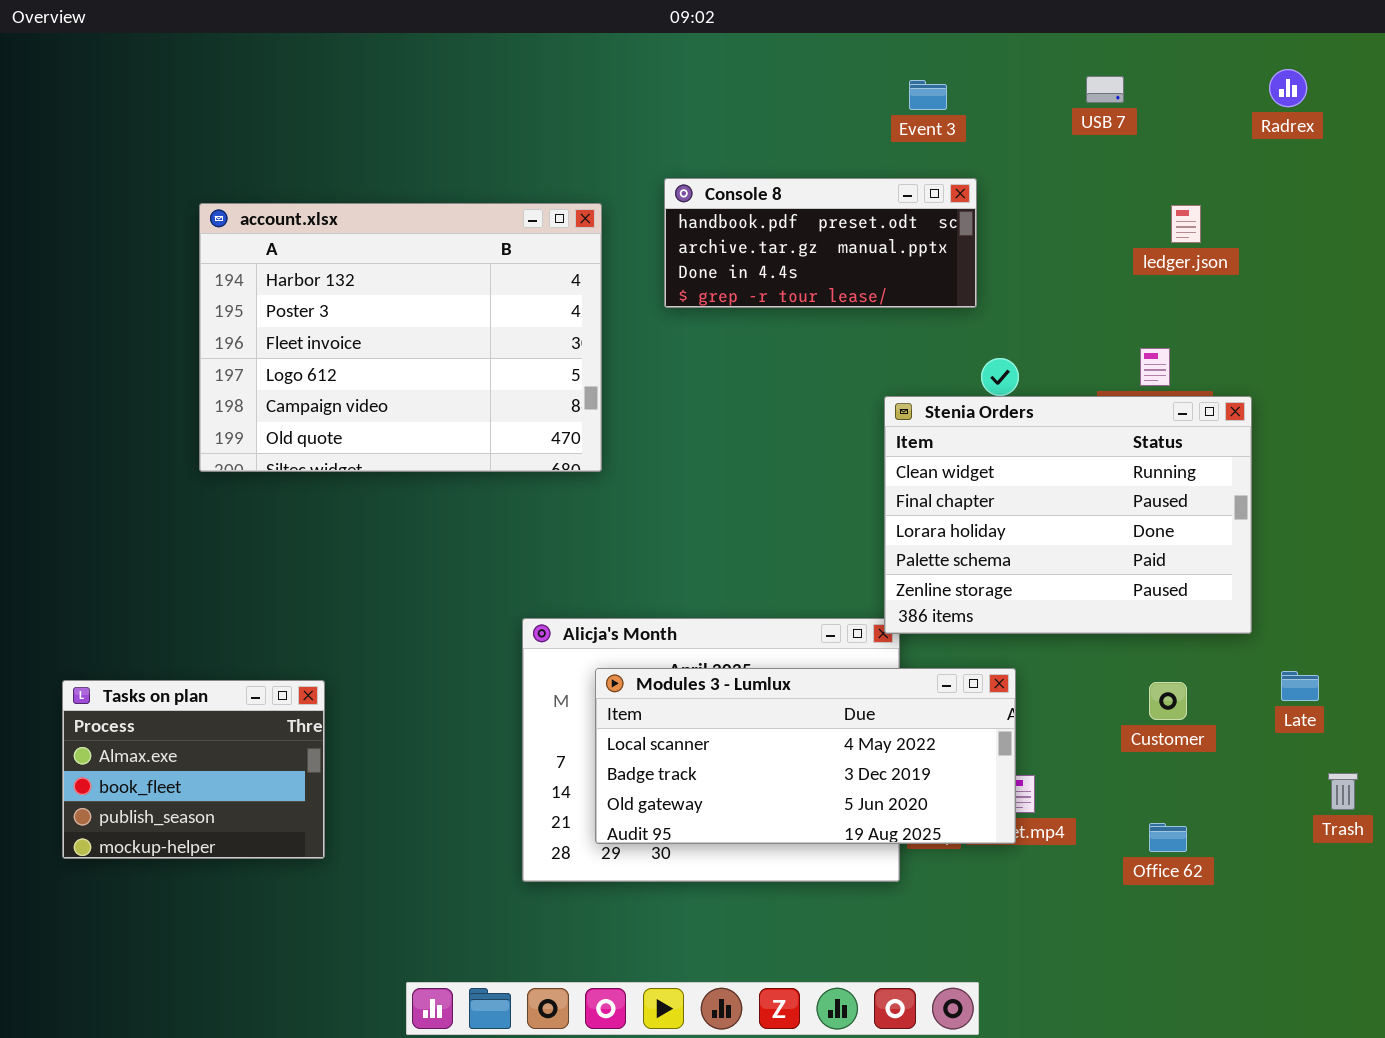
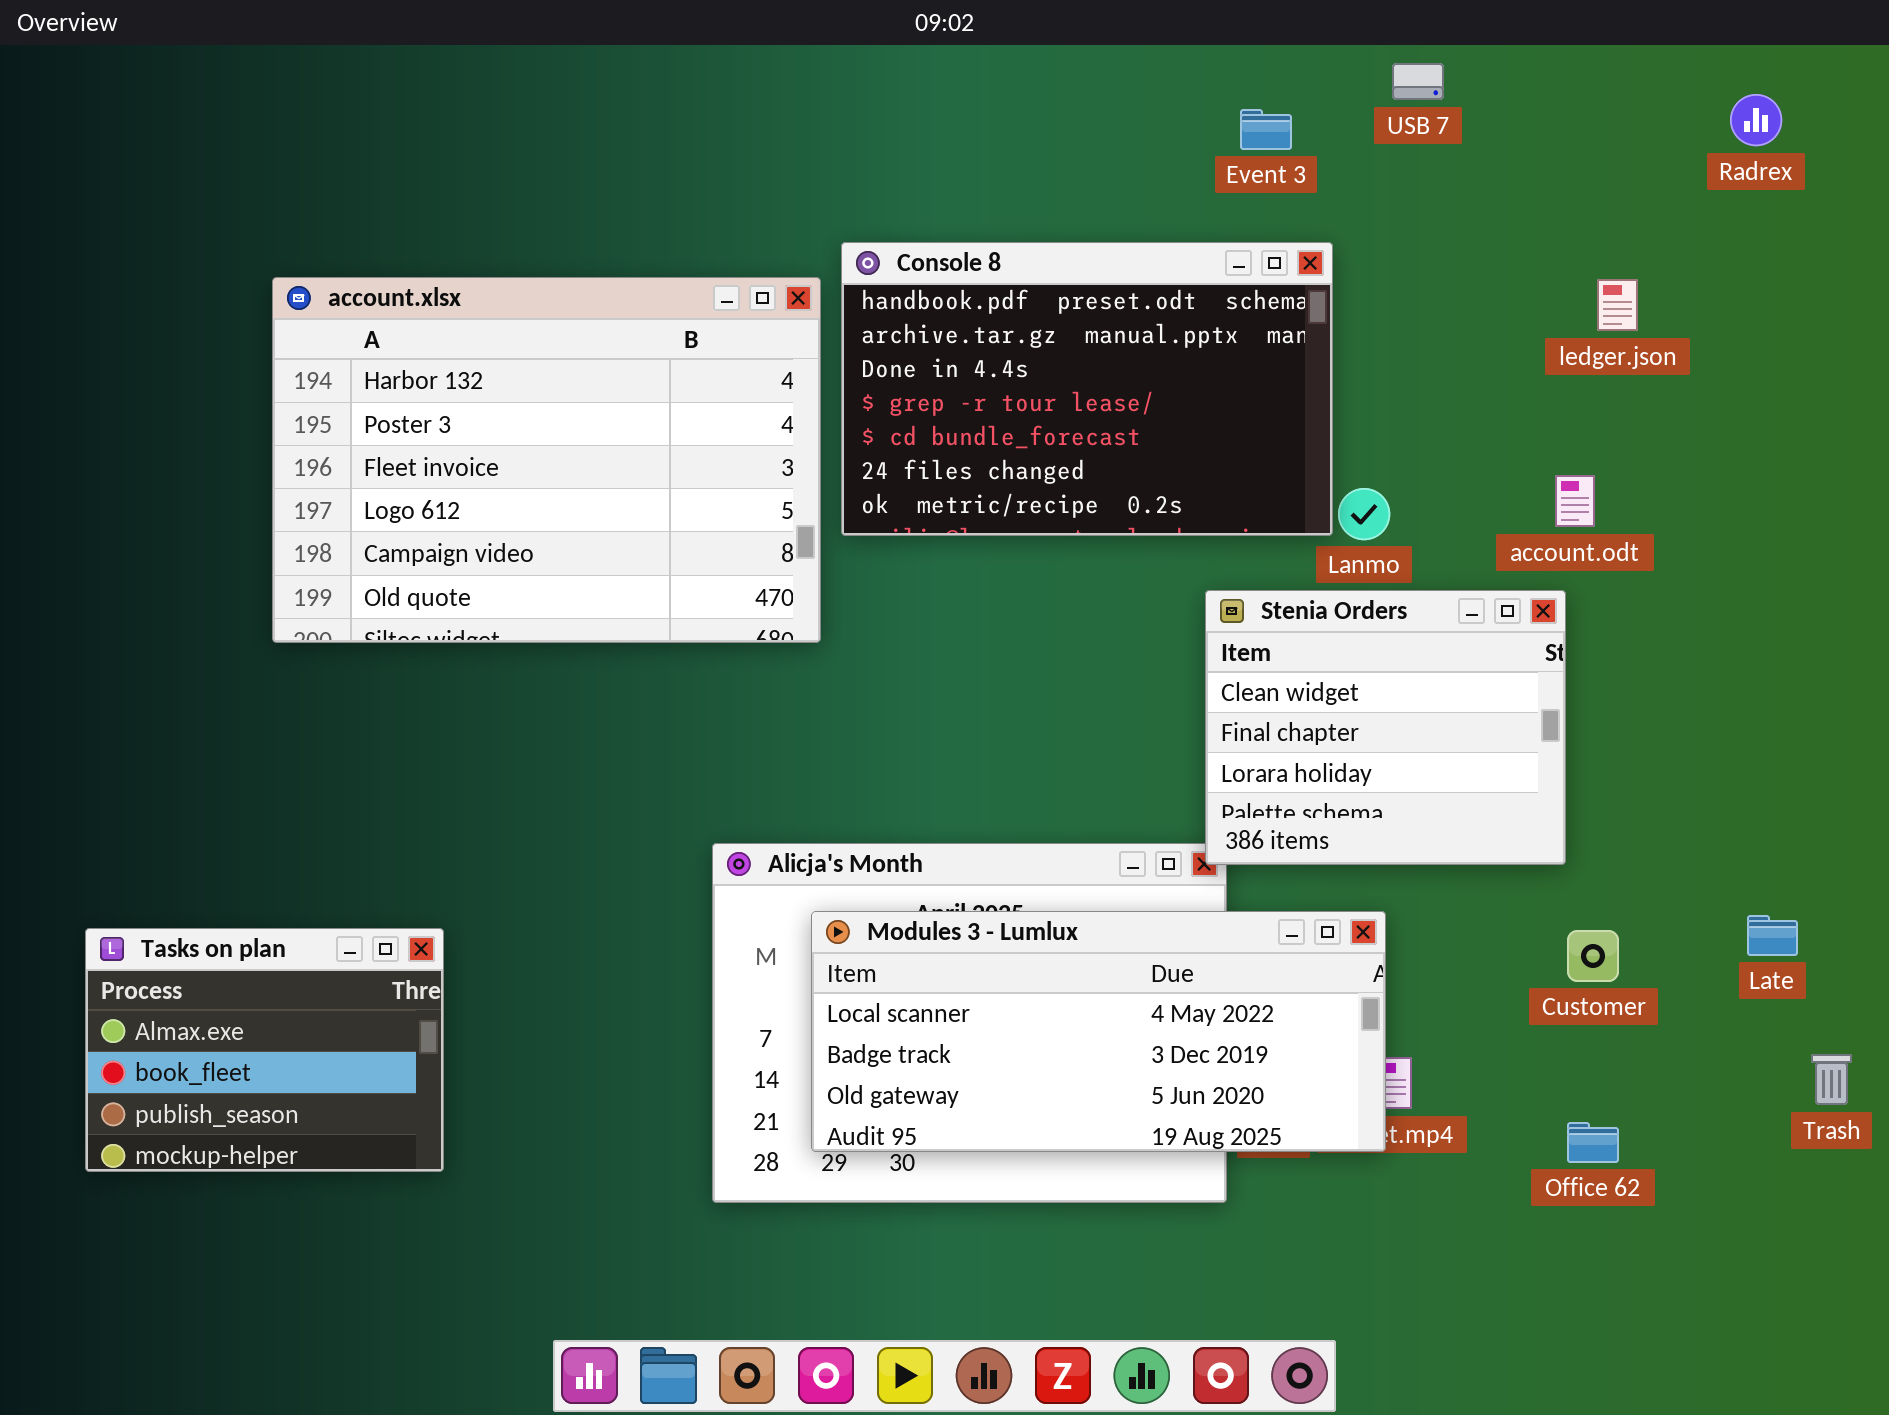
USB 7: [1086,76,1124,103] -> [1392,63,1444,100], moved
Console 8: [664,178,977,308] -> [841,242,1333,536], resized
Stenia Orders: [884,396,1252,634] -> [1205,590,1566,865], resized

